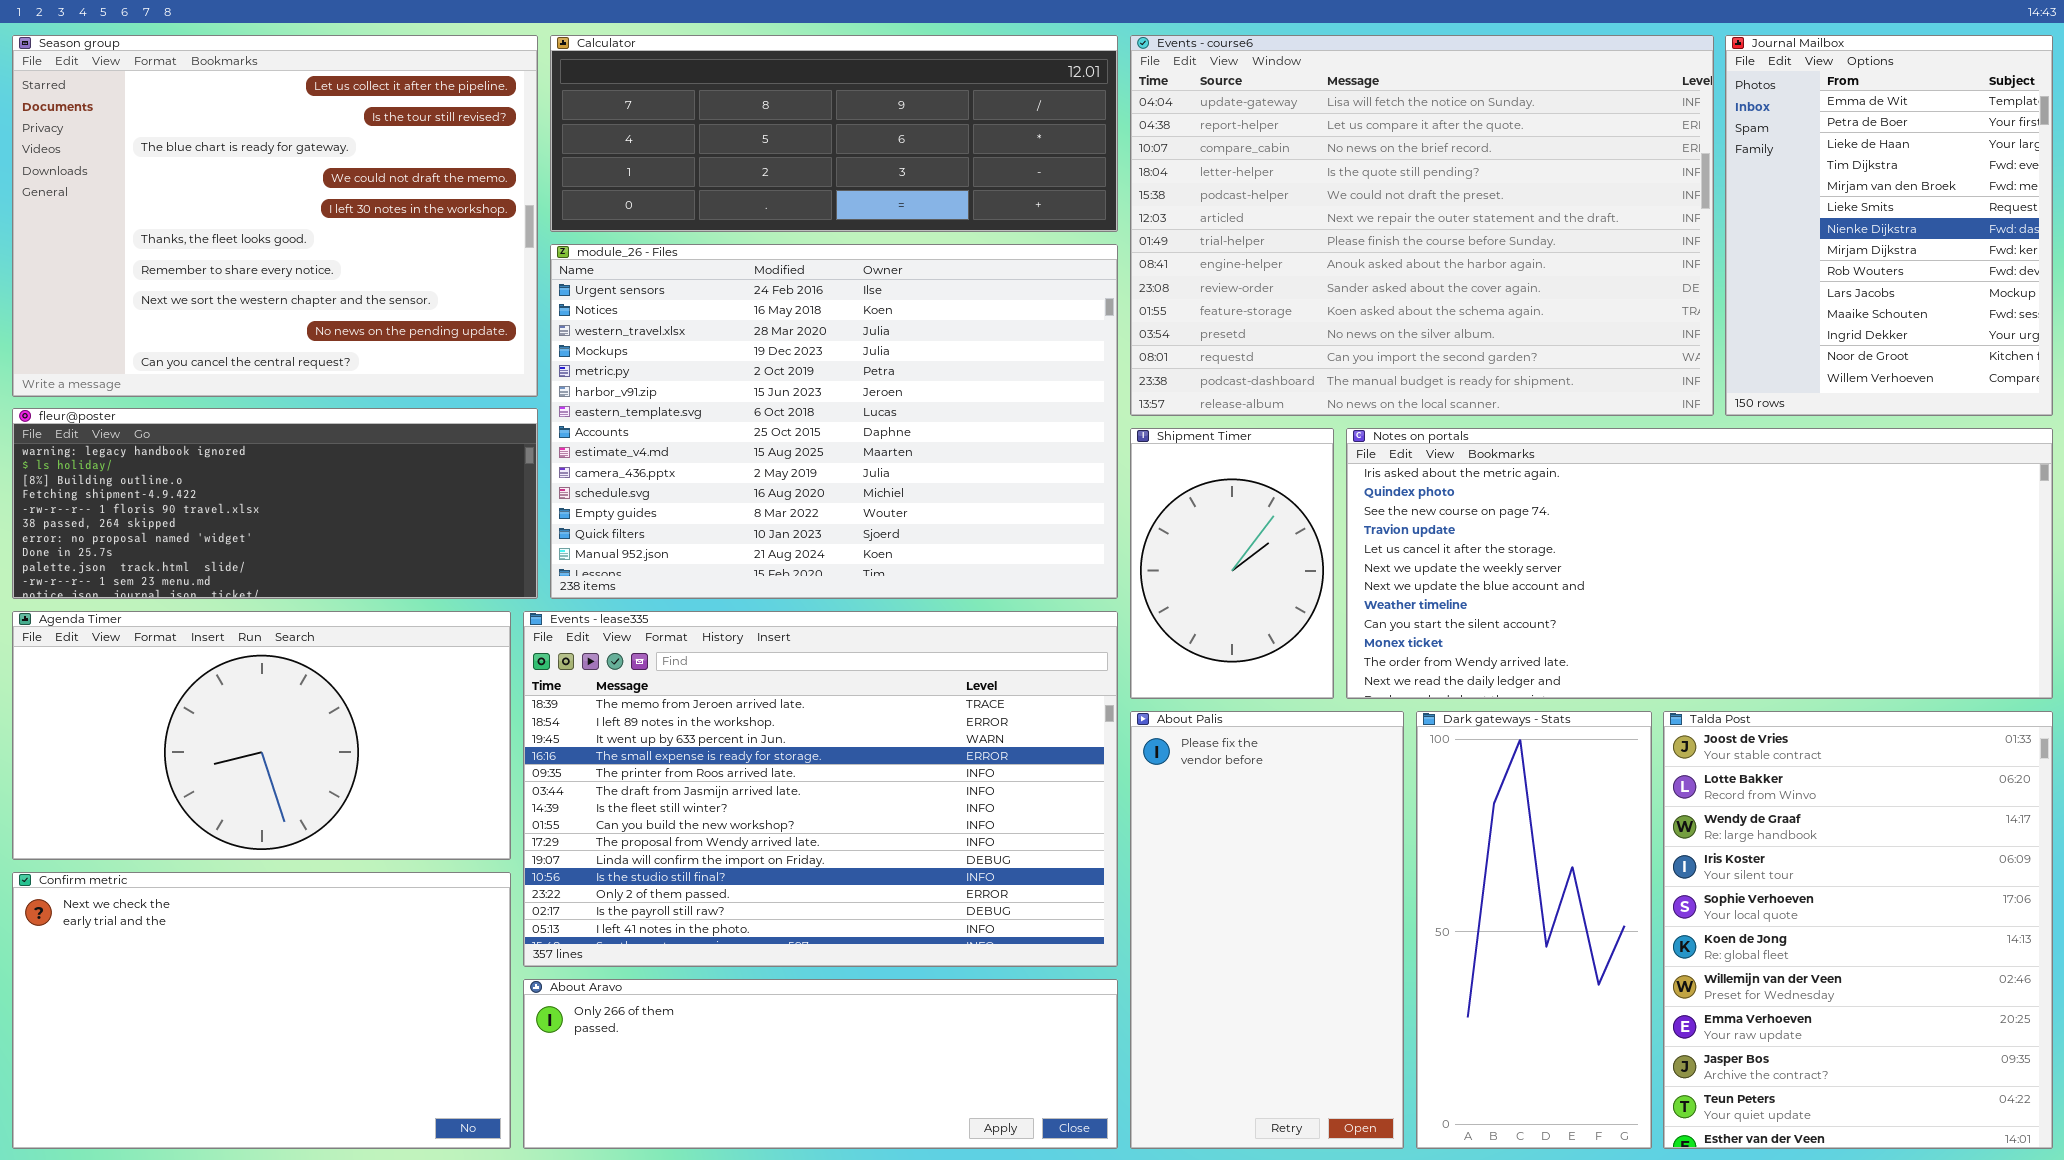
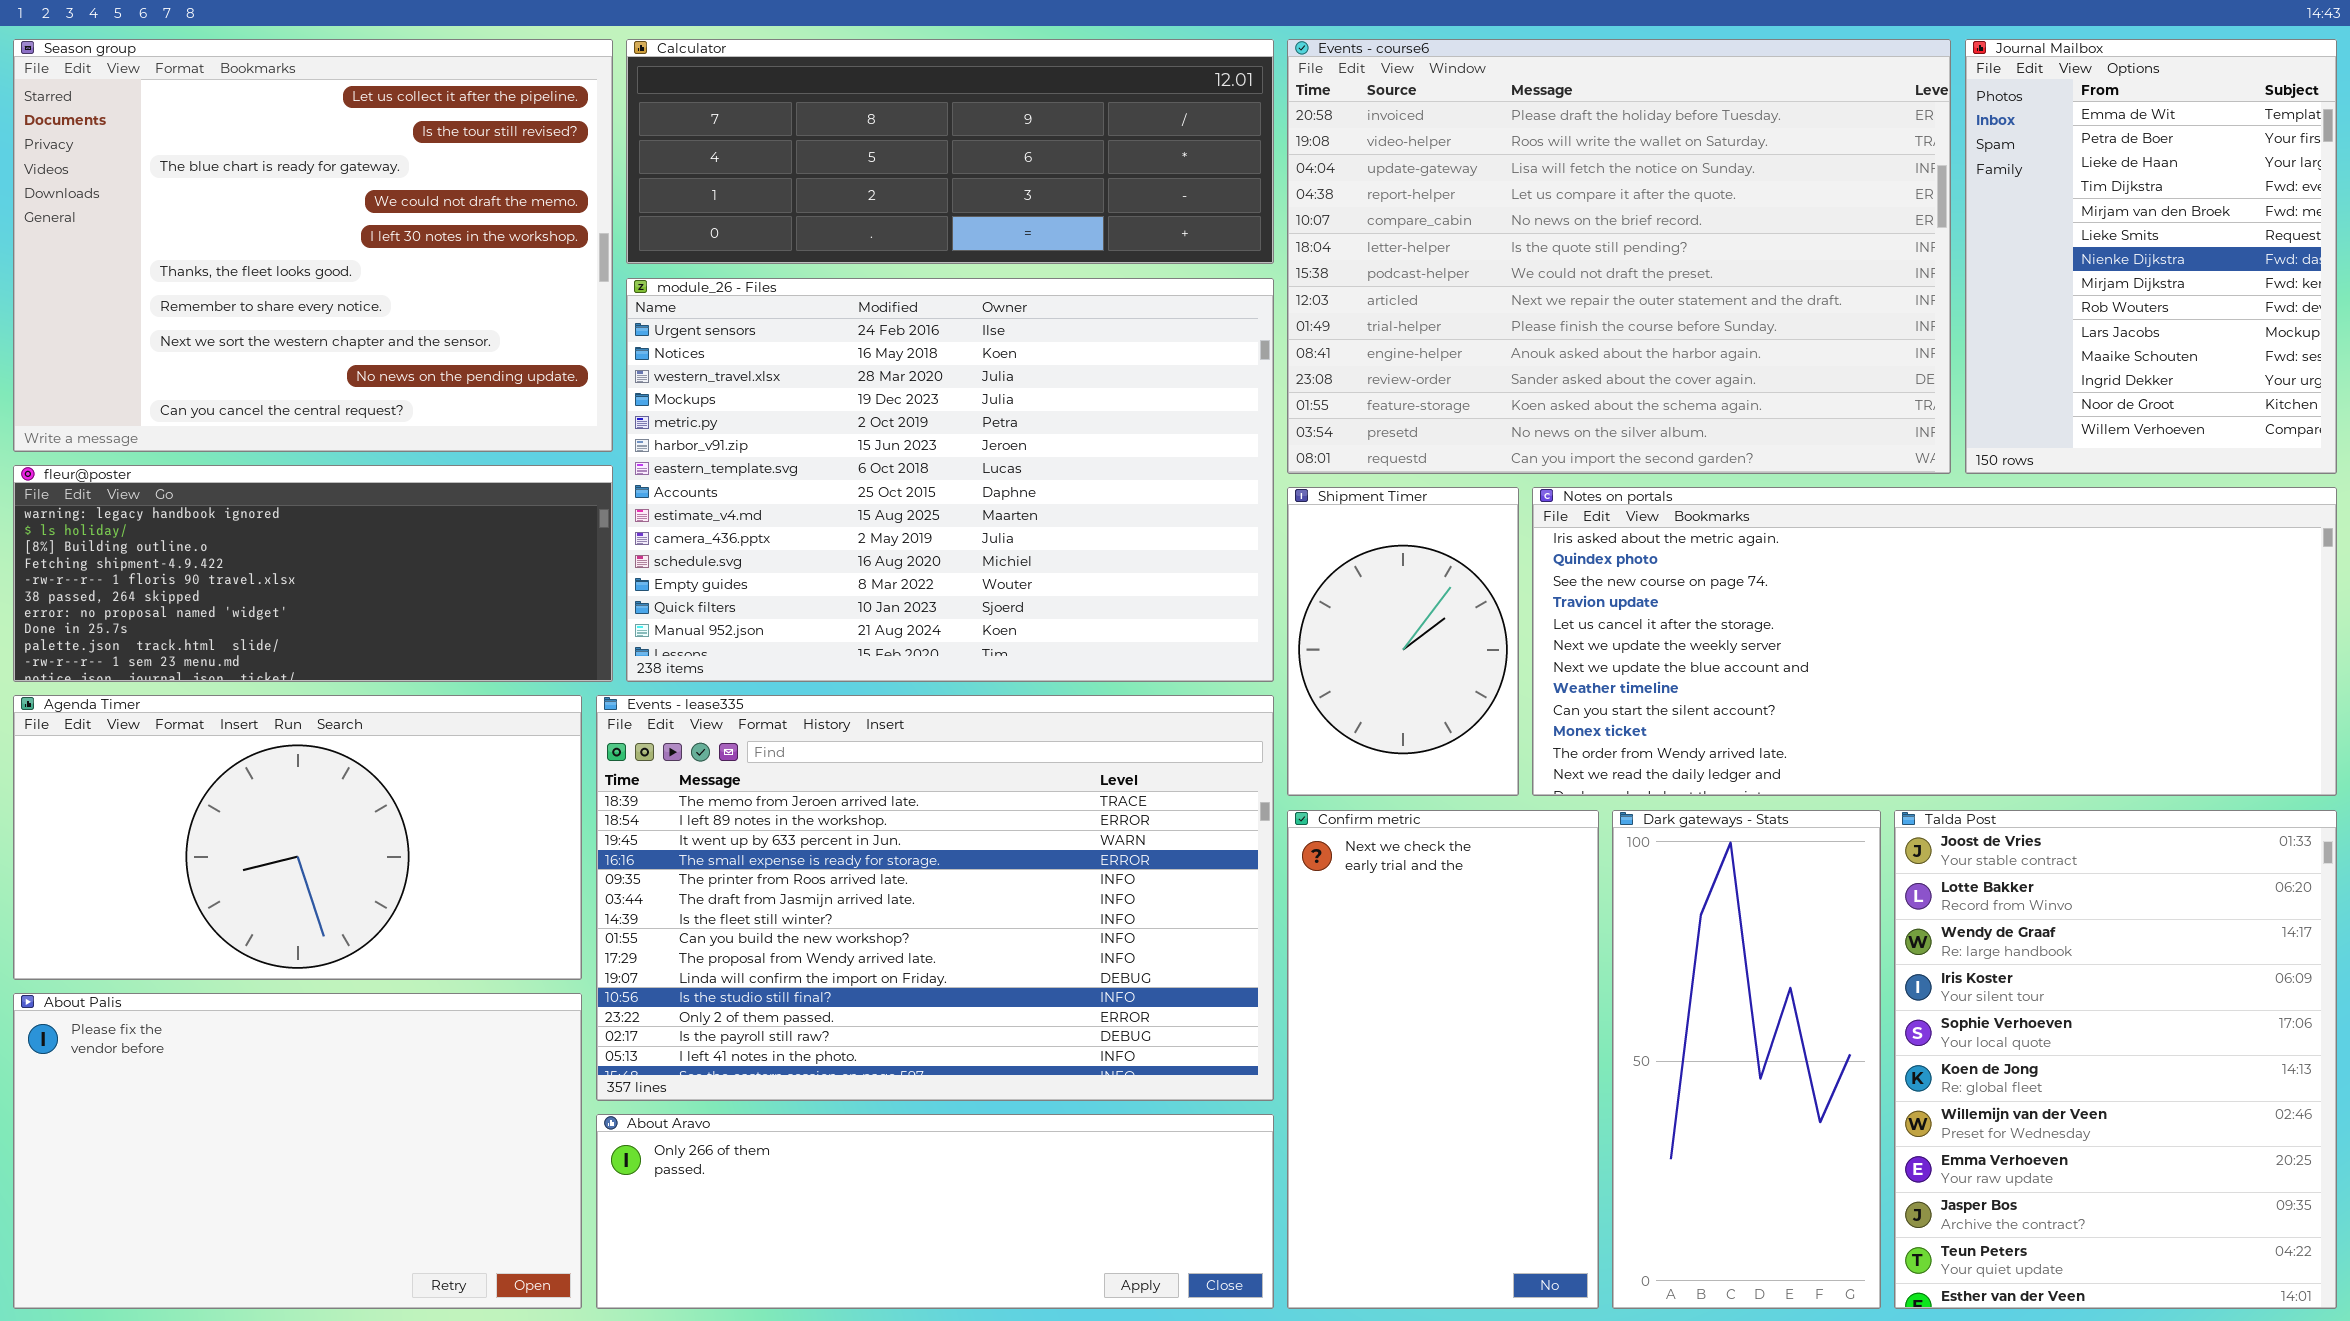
Events - course6: [1130,35,1714,416] -> [1287,39,1951,474], scrolled up 2 rows
About Palis: [1130,711,1404,1149] -> [13,993,582,1309], moved, resized
Confirm metric: [12,872,511,1149] -> [1287,810,1599,1309], moved, resized

